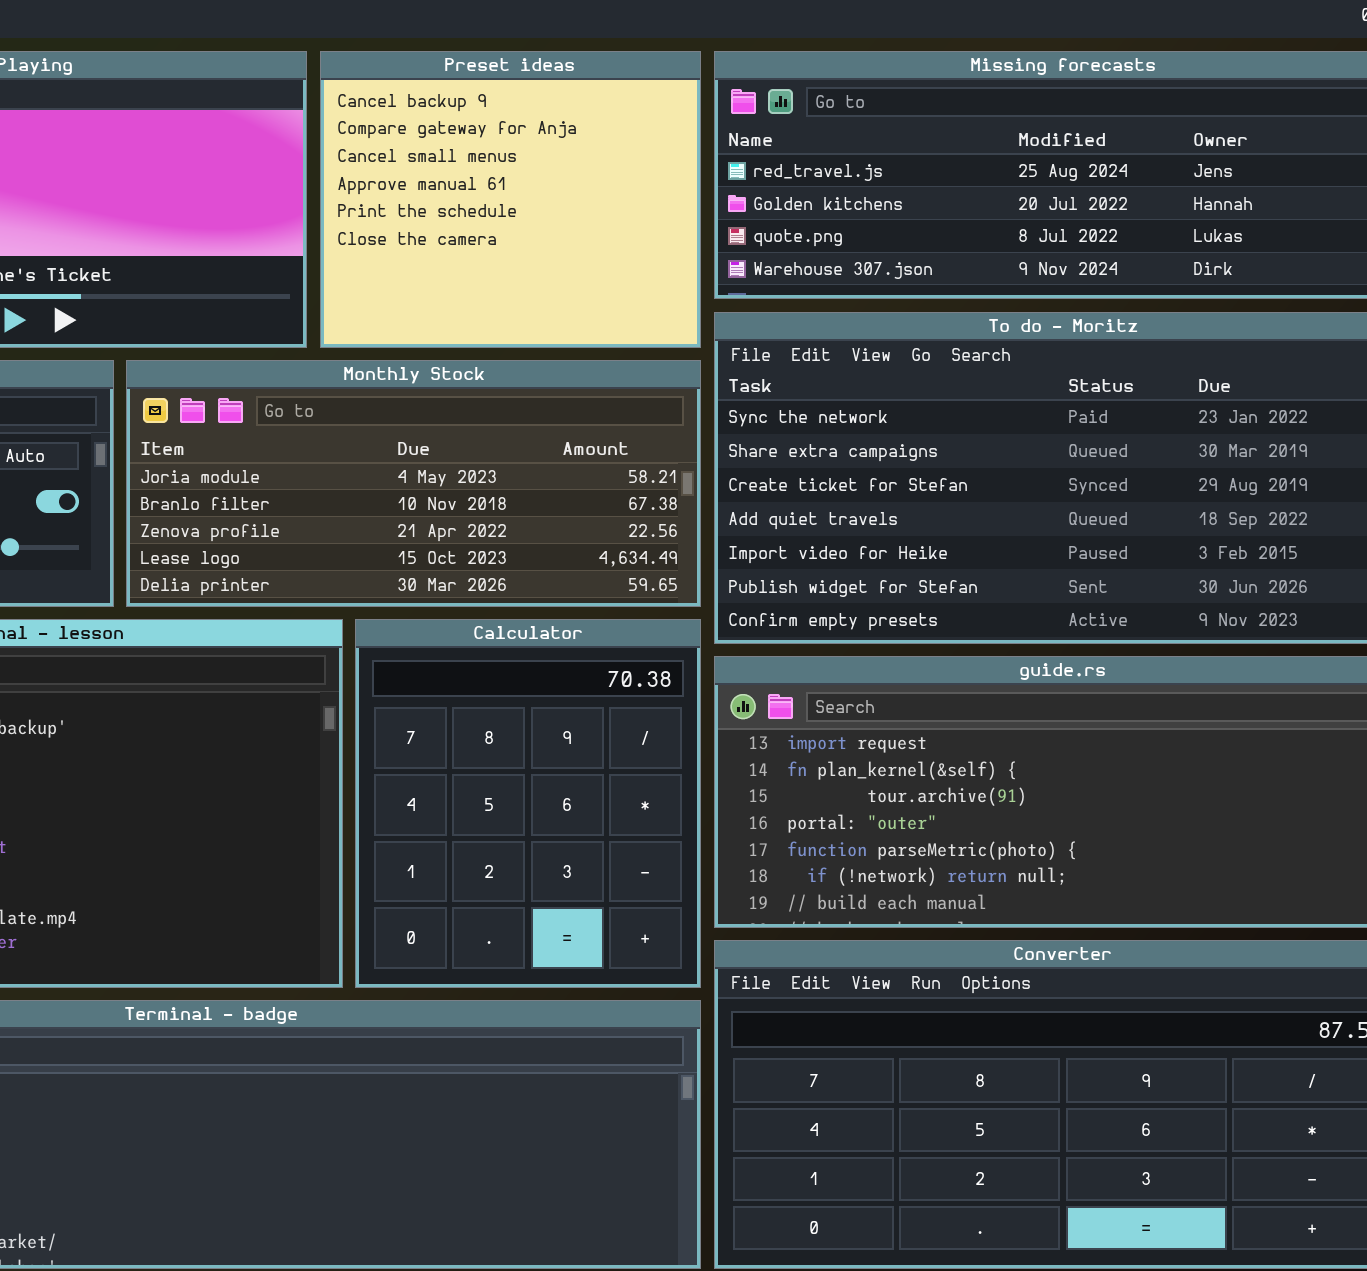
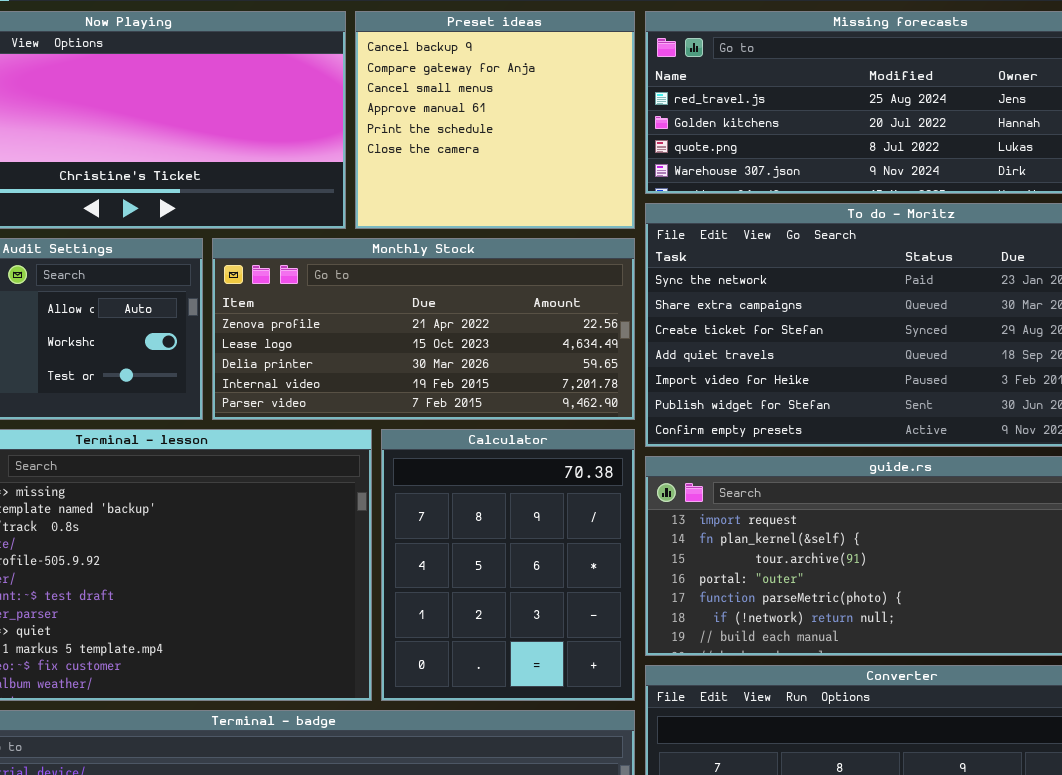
Monthly Stock: [126,360,701,607] -> [212,238,635,420], scrolled down 2 rows

